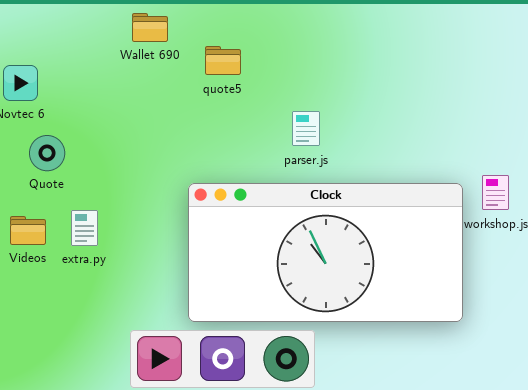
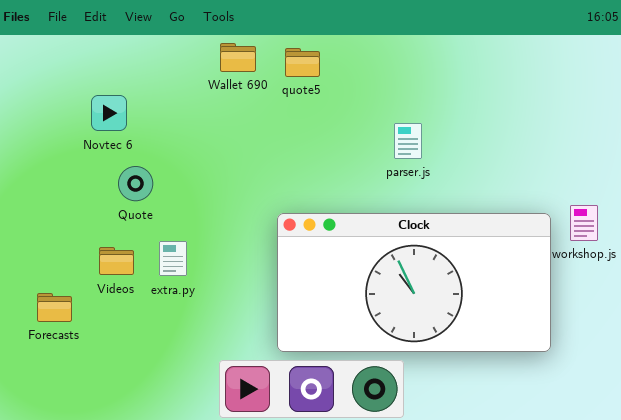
quote5: [205,46,241,75] -> [285,48,320,77], moved
parser.js: [292,111,320,146] -> [394,123,422,159], moved

